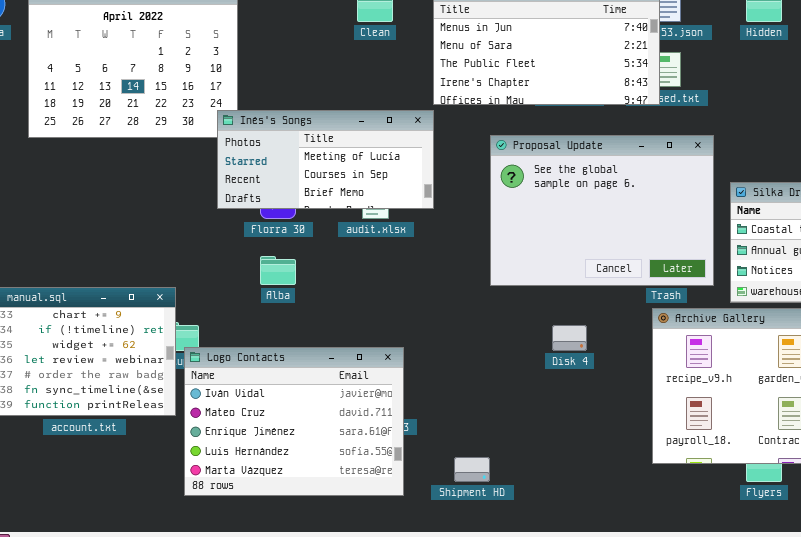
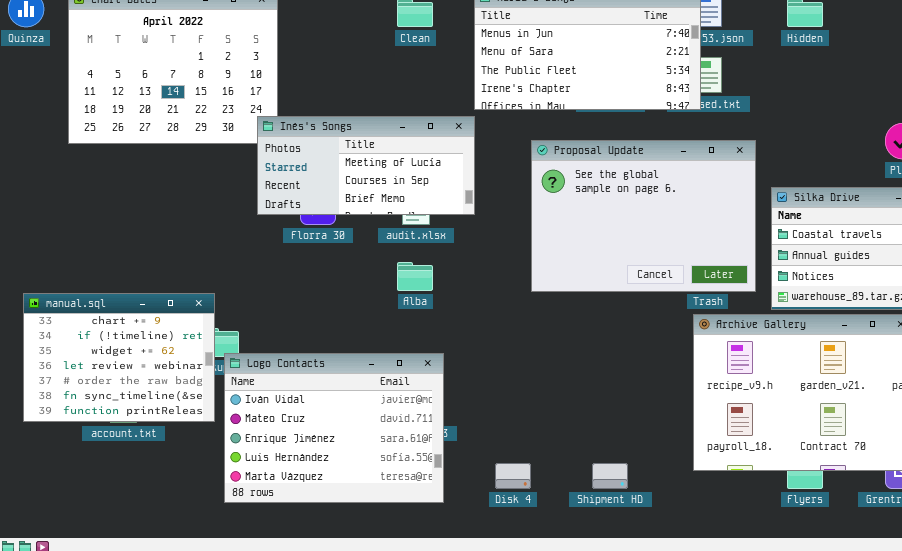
Alba: [260,256,296,285] -> [397,262,433,291], moved
Disk 4: [552,325,587,351] -> [495,463,531,489], moved
Shipment HD: [454,457,490,482] -> [592,463,628,489], moved

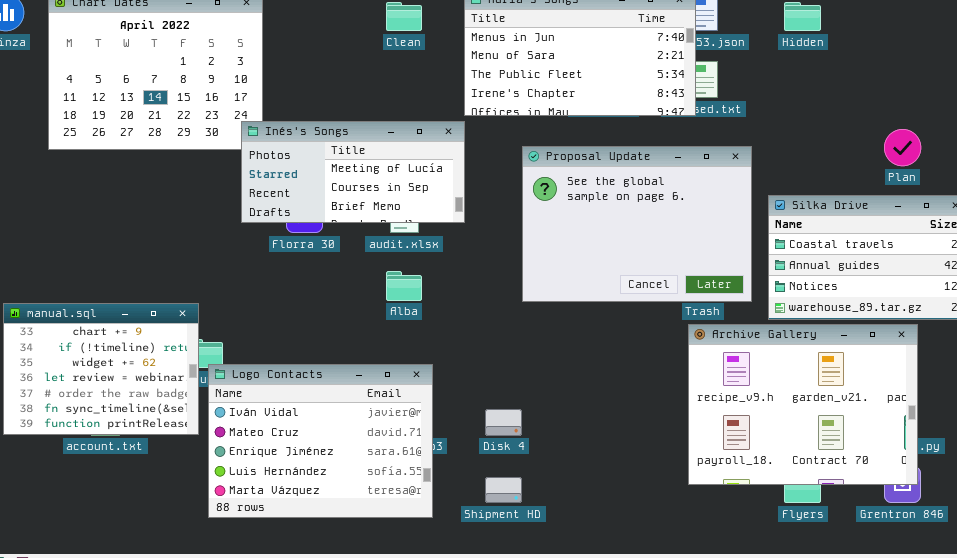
Disk 4: [495,463,531,489] -> [485,409,522,436], moved
Shipment HD: [592,463,628,489] -> [485,477,522,503], moved

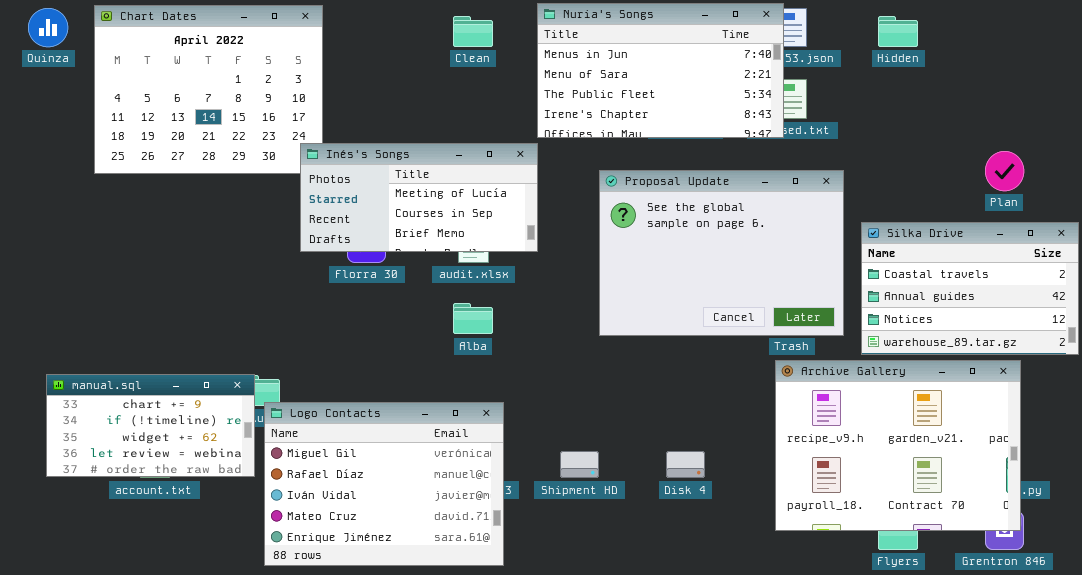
manual.sql: [3,303,199,435] -> [46,374,255,477], resized
Logo Contacts: [208,364,433,518] -> [264,402,504,566], scrolled up 2 rows
Disk 4: [485,409,522,436] -> [666,451,705,478], moved
Shipment HD: [485,477,522,503] -> [560,451,599,478], moved

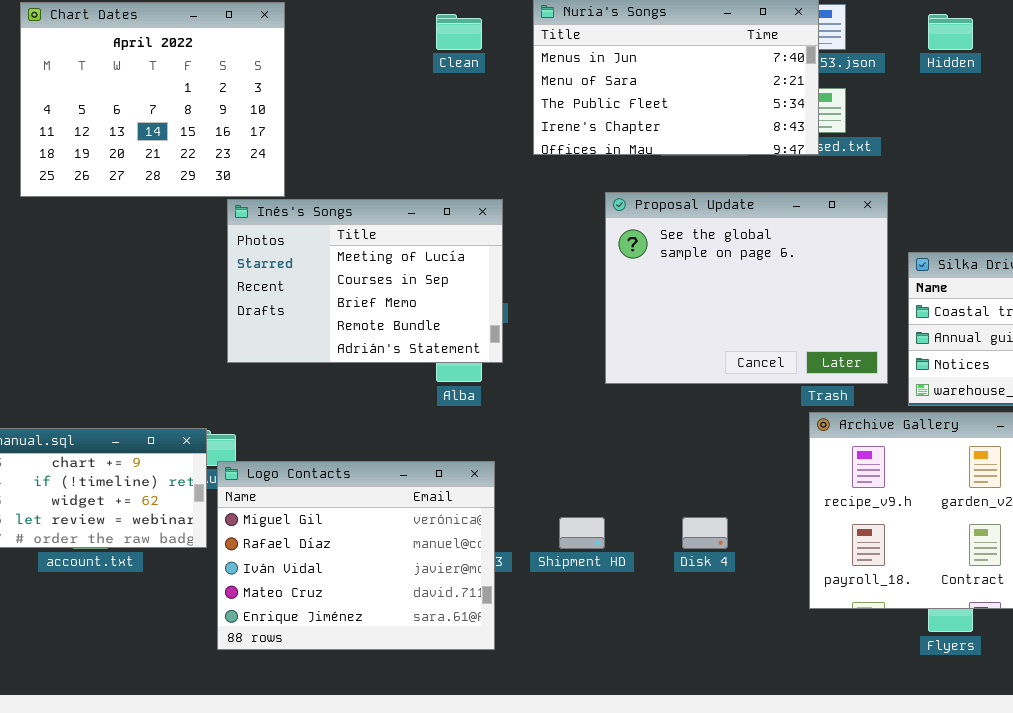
Inés's Songs: [300,143,538,252] -> [227,199,503,363], moved, resized

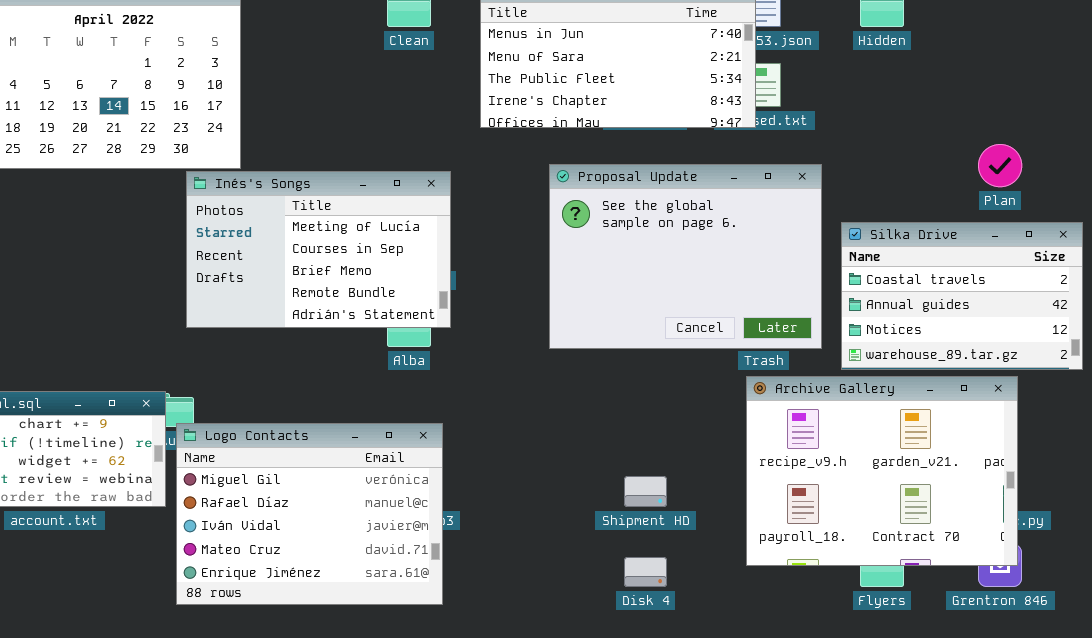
Shipment HD: [559,517,605,549] -> [624,476,667,507], moved
Disk 4: [682,517,728,549] -> [624,557,667,587], moved

